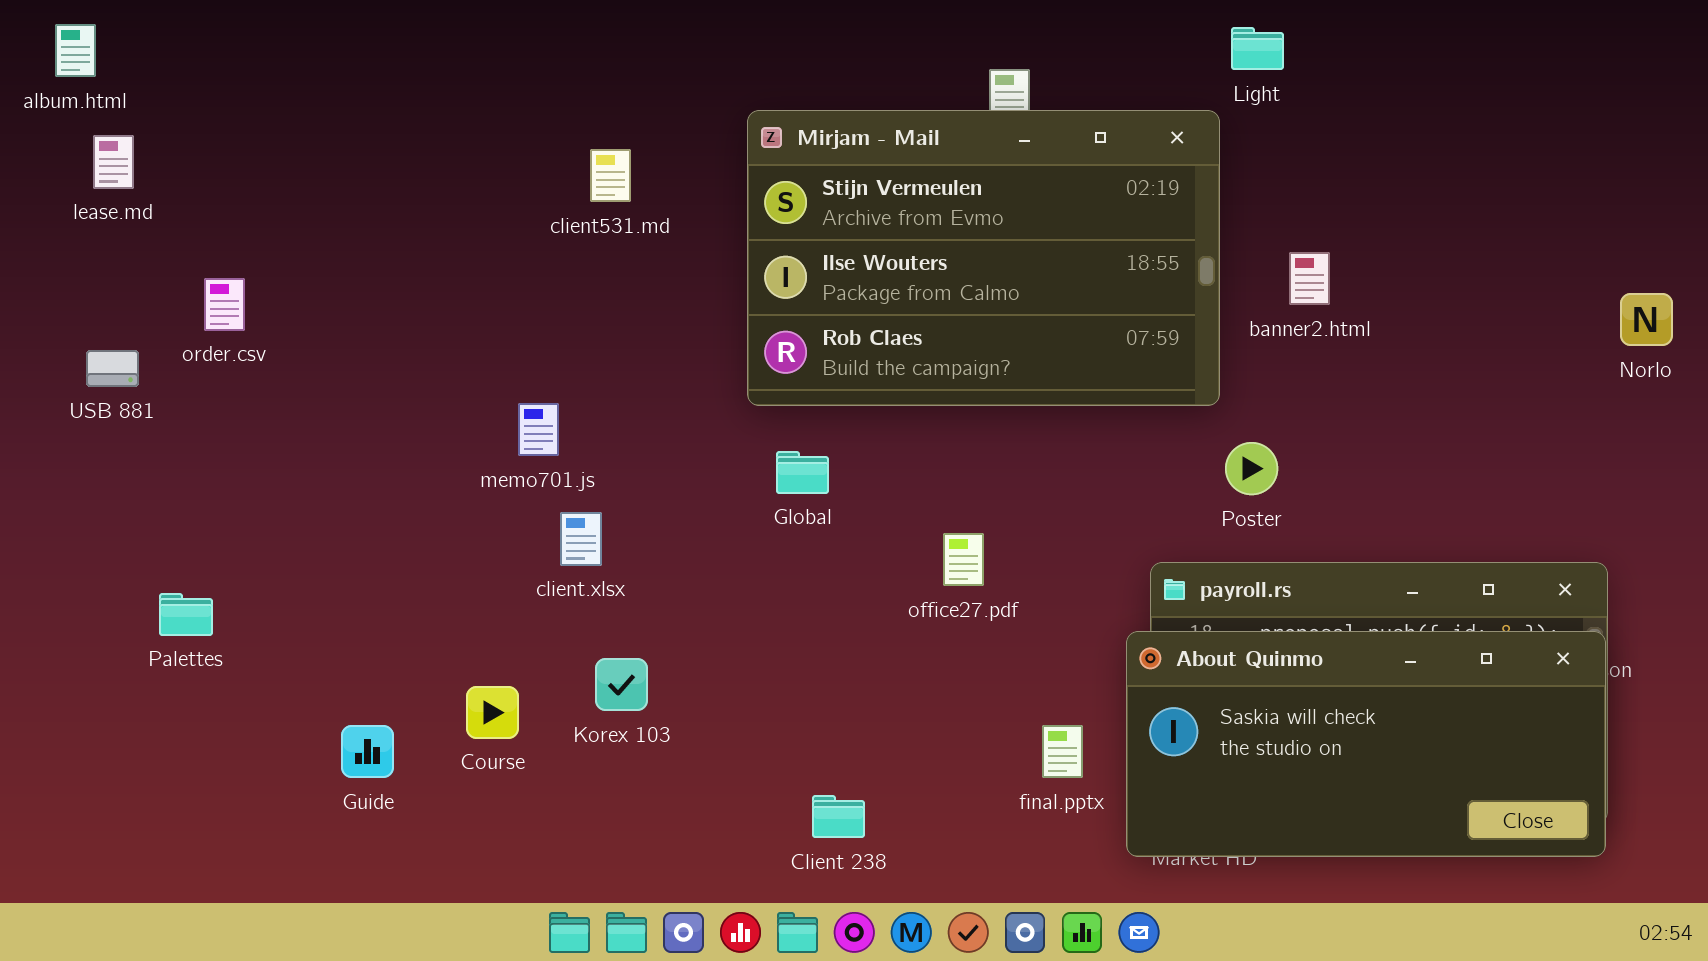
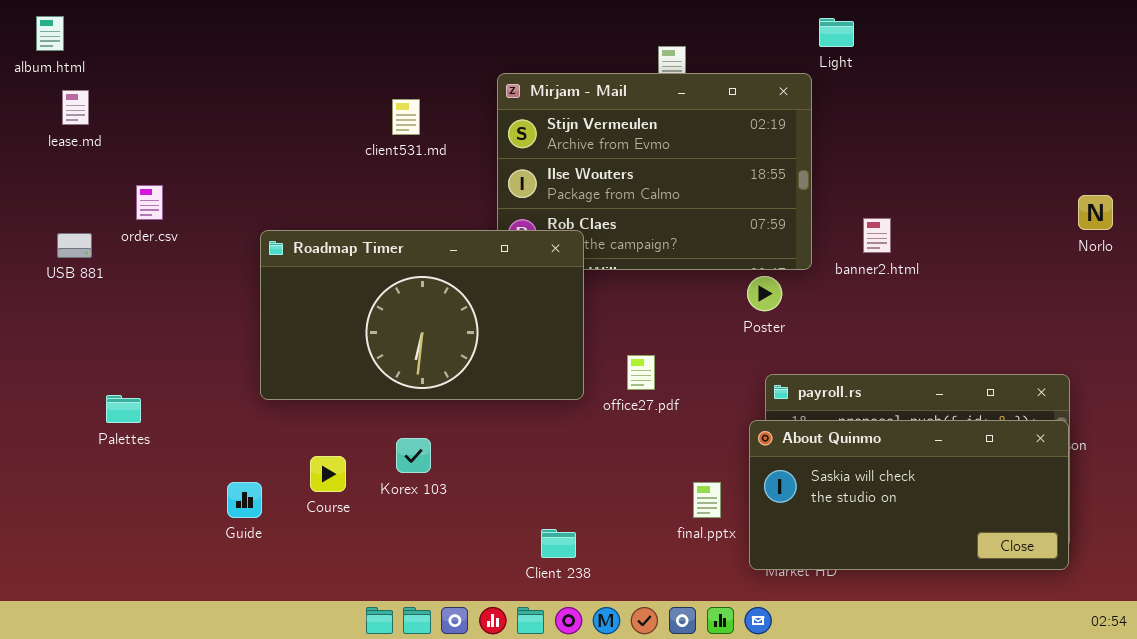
banner2.html: [1289,252,1330,305] -> [863,218,891,253], moved
Roadmap Timer: none -> [260,230,584,400], opened
Poster: [1225,442,1278,495] -> [747,276,782,311], moved

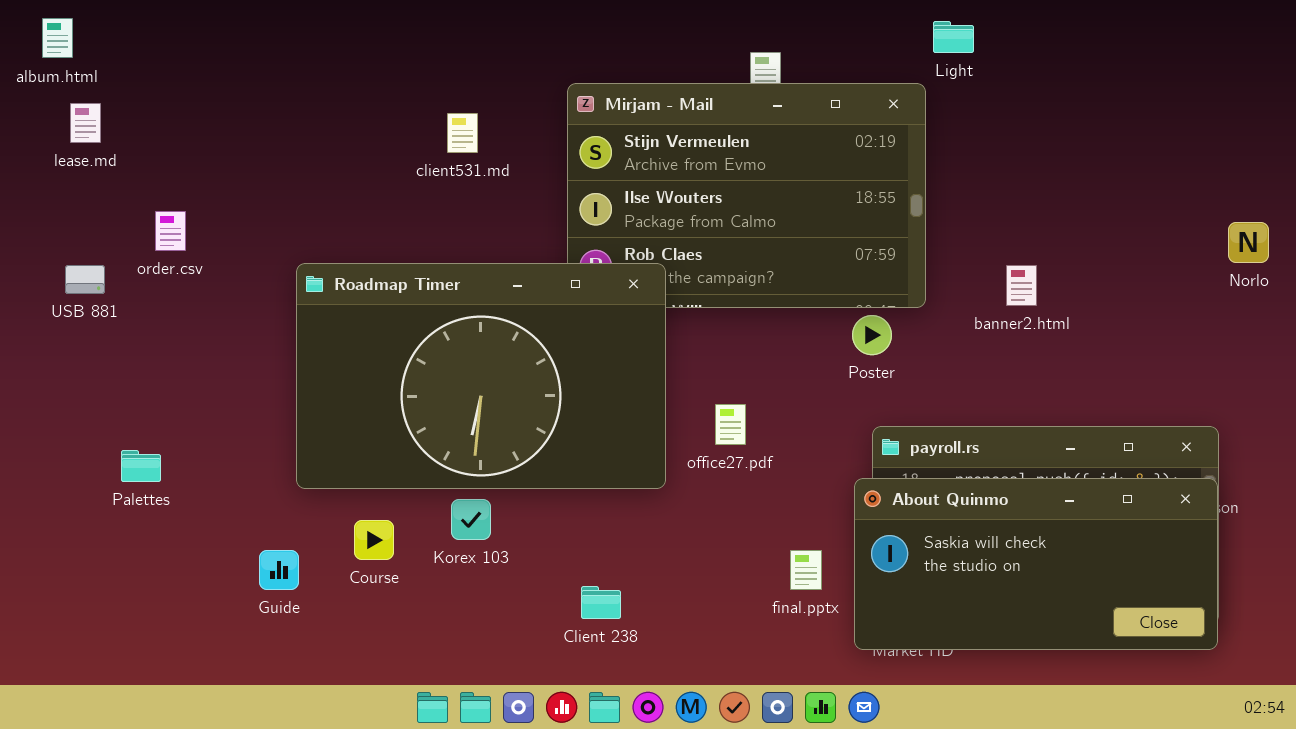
banner2.html: [863,218,891,253] -> [1006,265,1037,306], moved
Roadmap Timer: [260,230,584,400] -> [296,263,666,489], resized
Client 238: [541,529,576,558] -> [581,586,621,619], moved

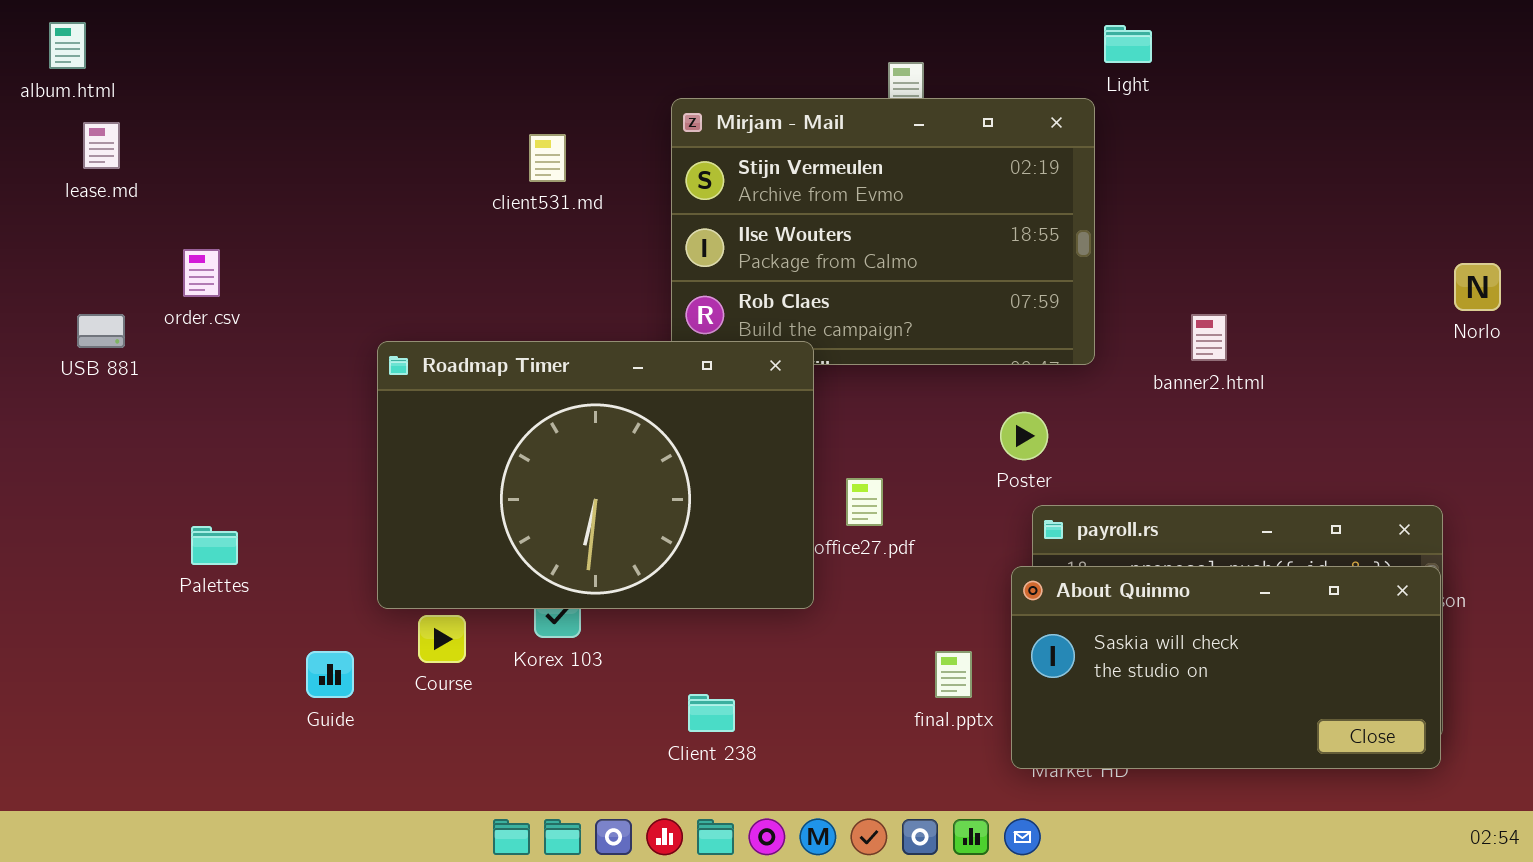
Roadmap Timer: [296,263,666,489] -> [377,341,814,609], moved
Poster: [852,315,892,355] -> [1000,412,1048,460], moved
Palettes: [121,450,161,482] -> [191,526,238,565], moved

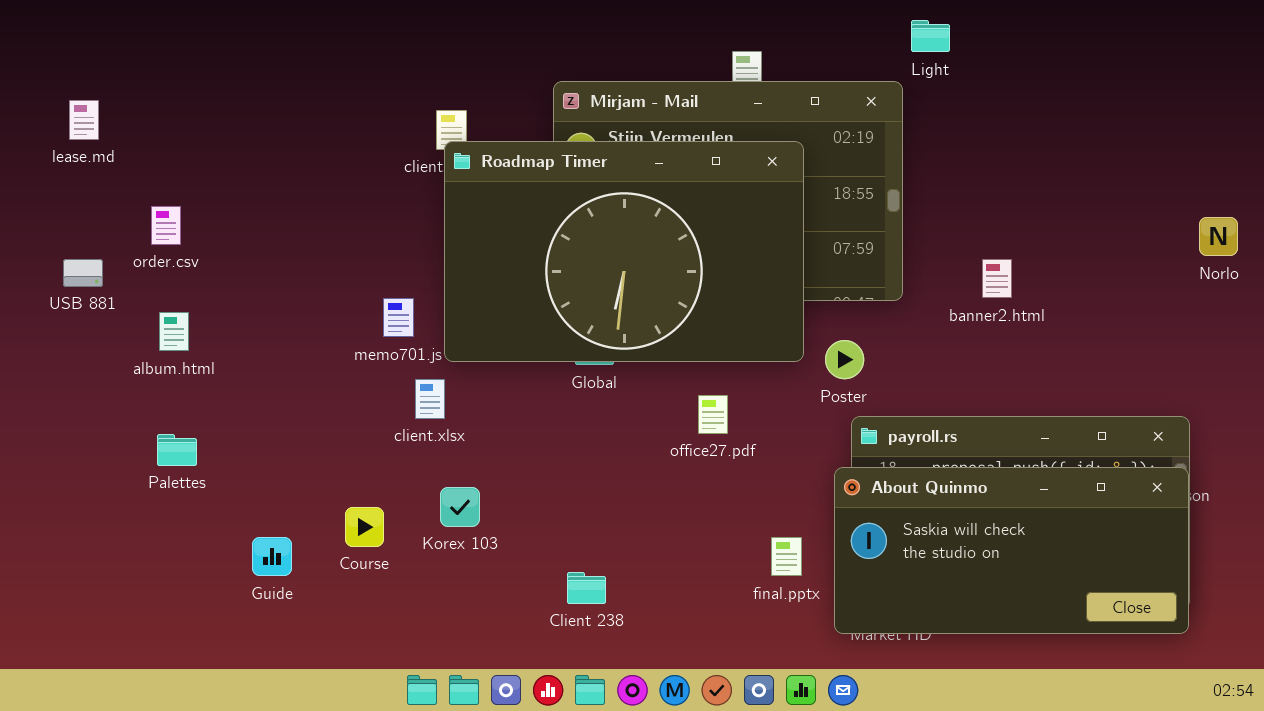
album.html: [49,22,86,69] -> [159,312,189,351], moved
Roadmap Timer: [377,341,814,609] -> [444,141,804,362], moved

